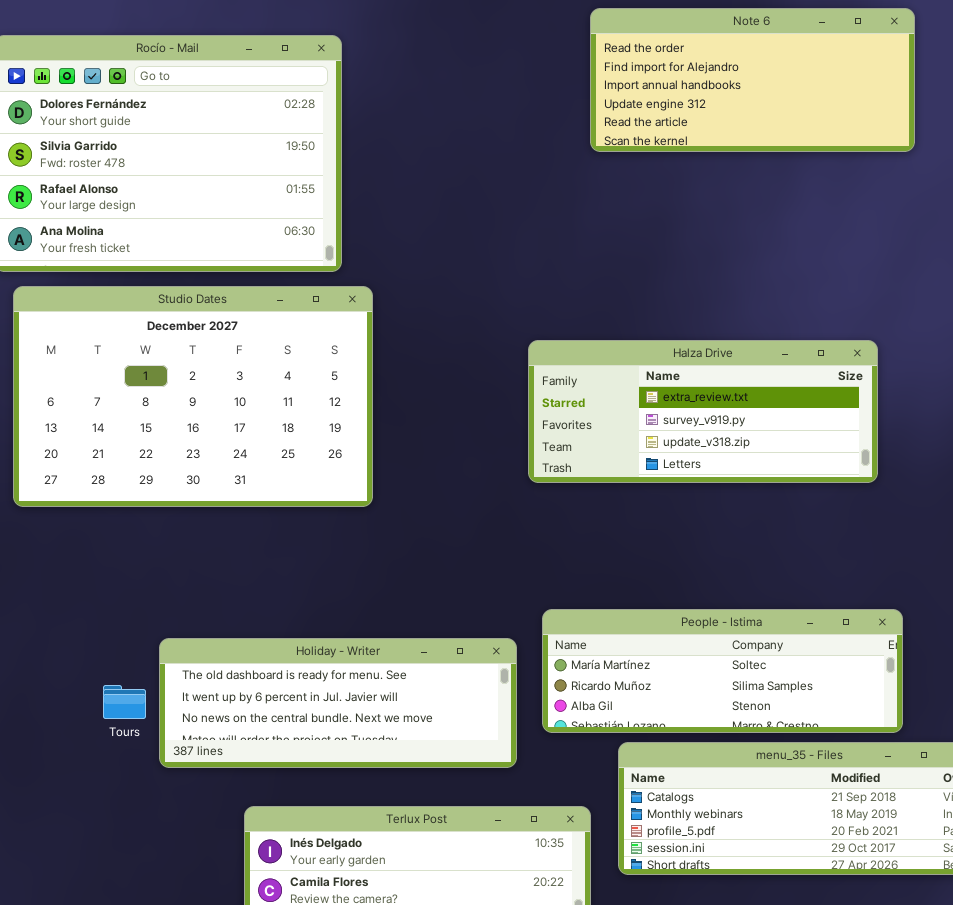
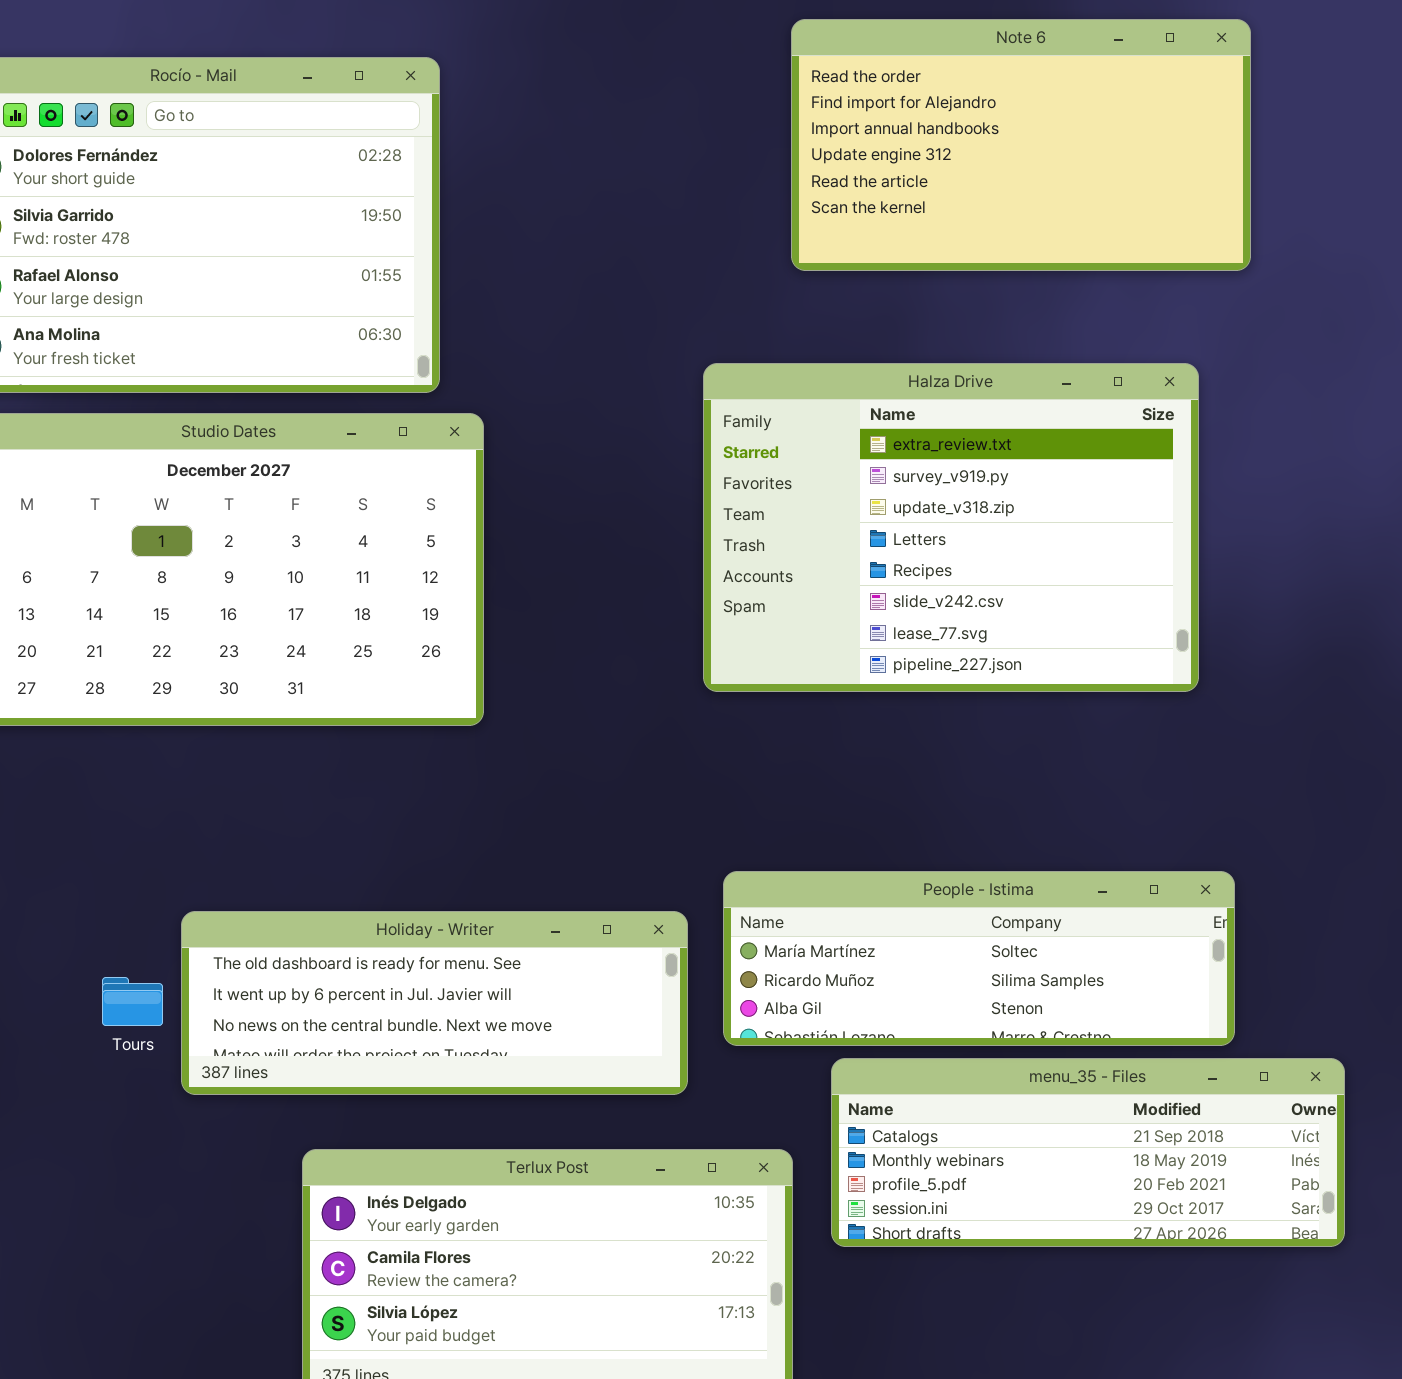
Note 6: [590,8,915,152] -> [791,19,1251,271], resized
Halza Drive: [528,340,878,483] -> [703,363,1199,692], resized

